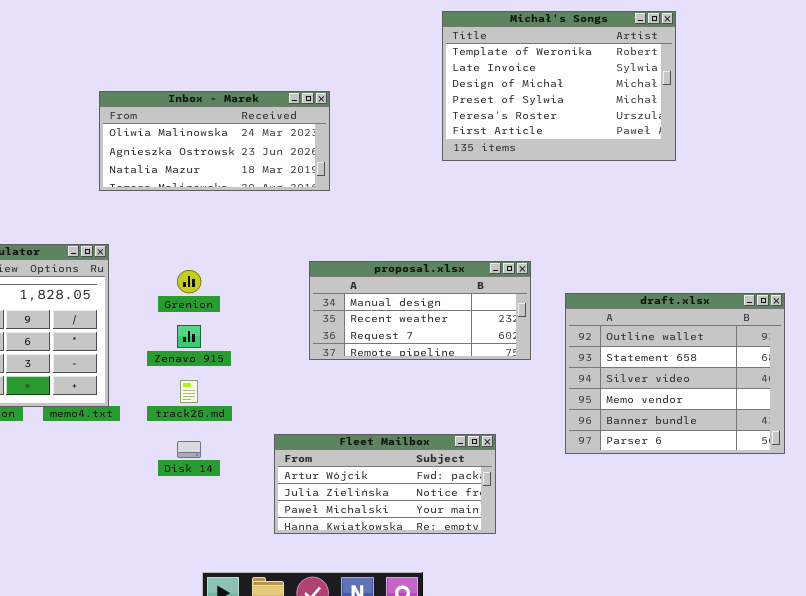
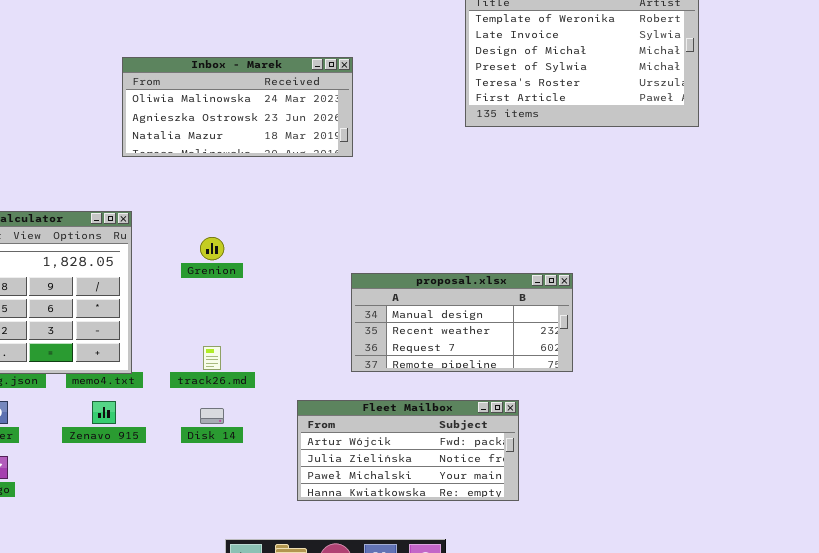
proposal.xlsx: [309,261,531,360] -> [351,273,573,372], moved
draft.xlsx: [565,293,785,454] -> none, closed
Zenavo 915: [177,325,201,348] -> [92,401,116,424], moved

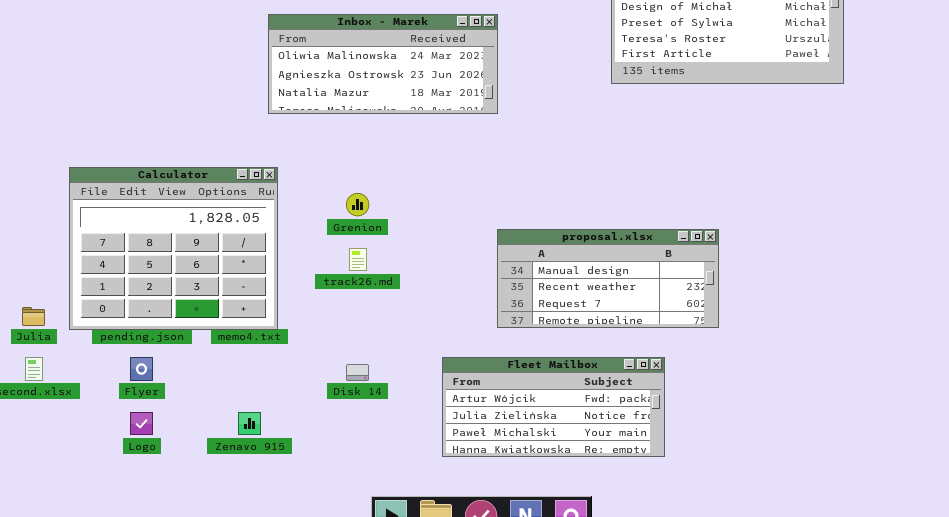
track26.md: [203,346,221,370] -> [349,248,367,271], moved
Zenavo 915: [92,401,116,424] -> [238,412,261,435], moved

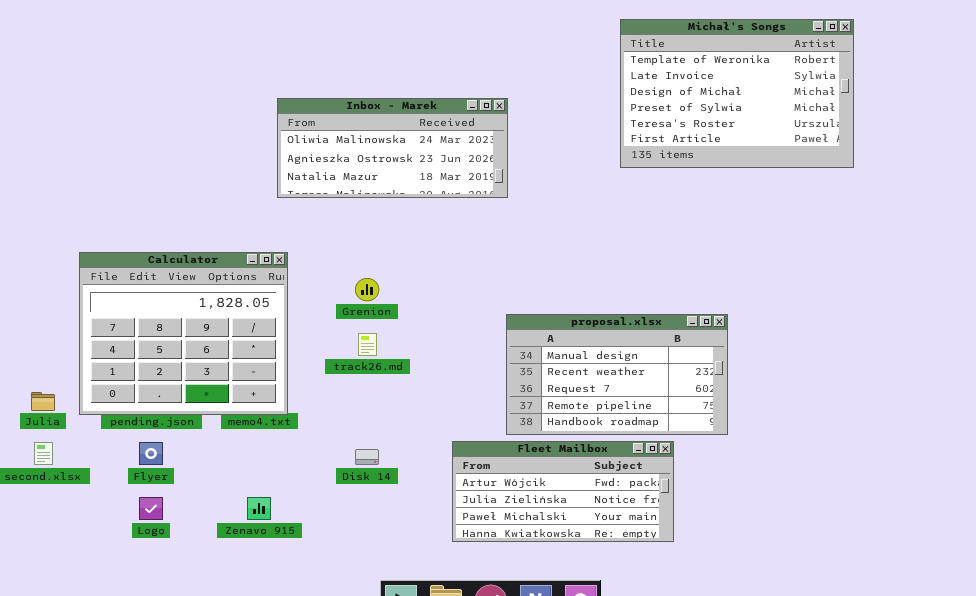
proposal.xlsx: [497,229,719,328] -> [506,314,728,435], resized

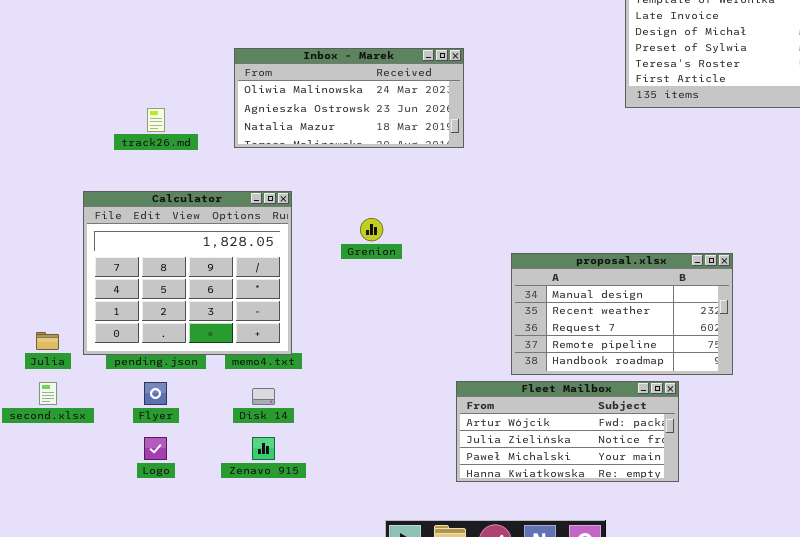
Inbox - Marek: [277,98,508,198] -> [234,48,464,148], moved
track26.md: [358,333,377,356] -> [147,108,165,132], moved
Disk 14: [355,449,379,465] -> [252,388,275,405], moved

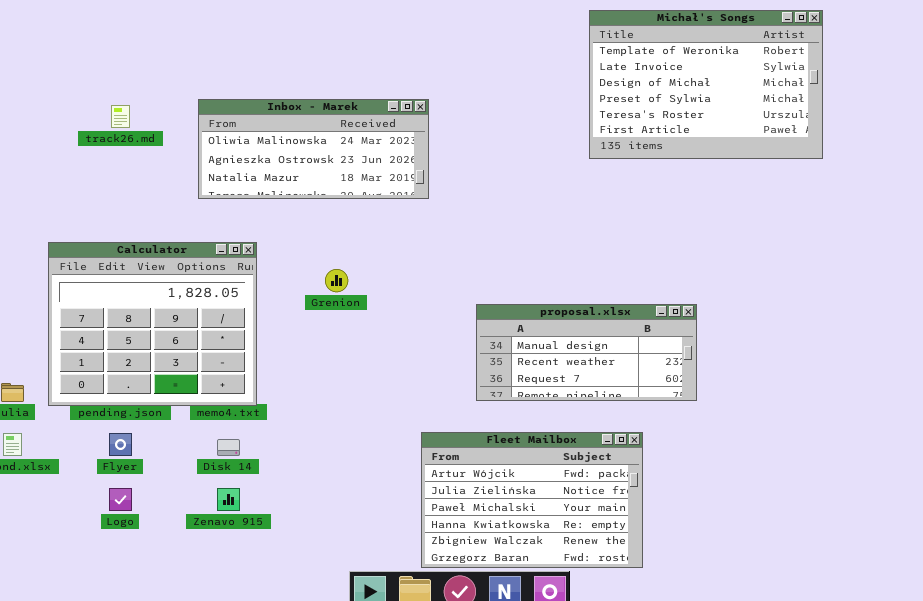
track26.md: [147,108,165,132] -> [111,105,130,128], moved
proposal.xlsx: [511,253,733,375] -> [476,304,697,401], resized
Fleet Mailbox: [456,381,679,482] -> [421,432,643,568], resized

